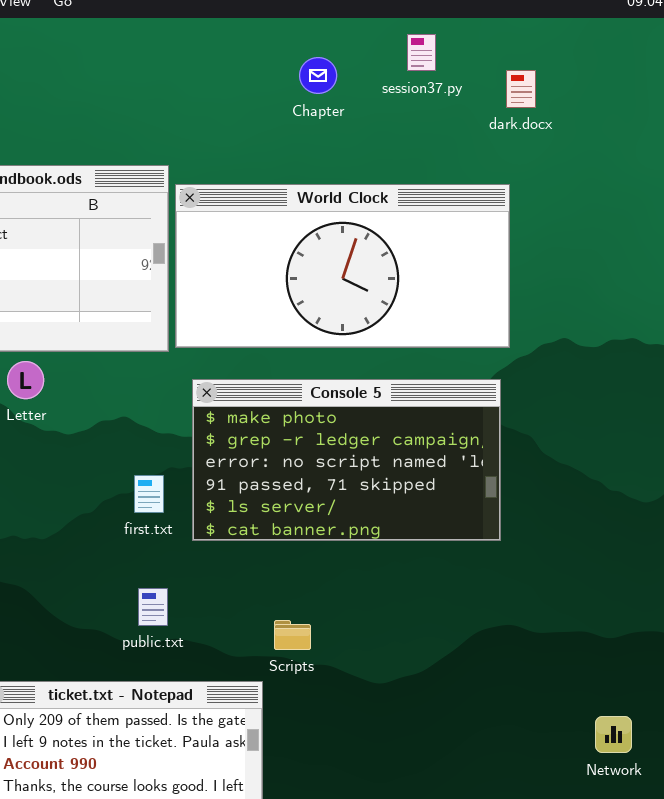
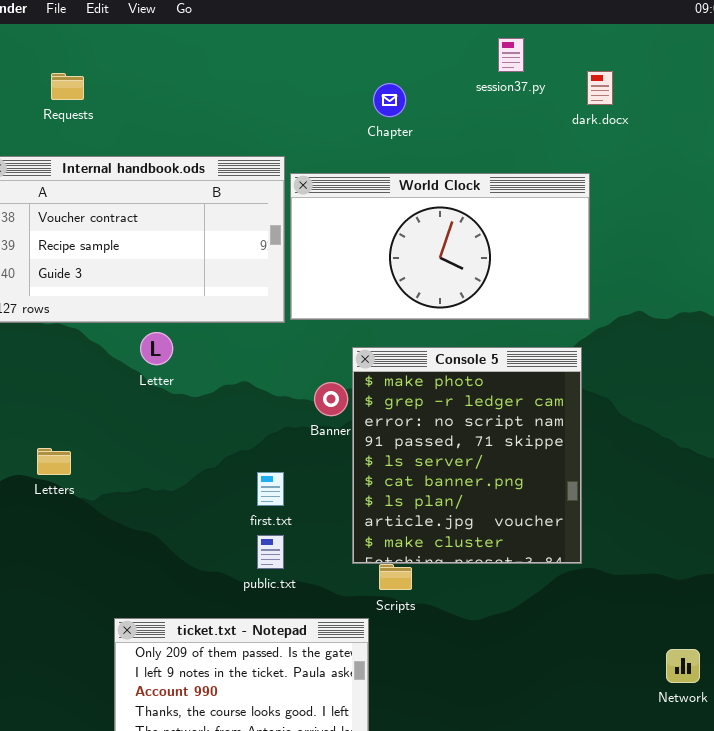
Chapter: [299,57,337,94] -> [373,83,406,117], moved
Console 5: [192,379,501,541] -> [352,347,582,564], resized
first.txt: [134,475,164,513] -> [257,472,284,506], moved

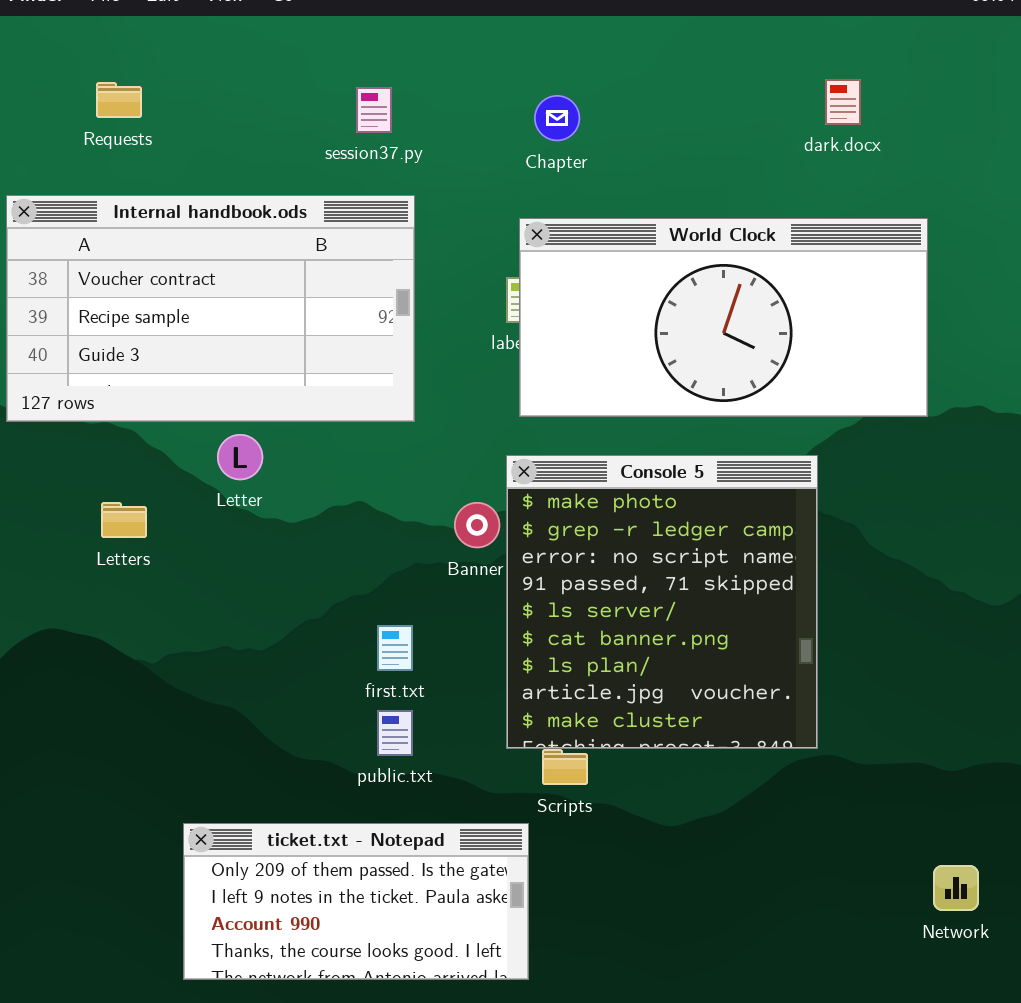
session37.py: [498,38,524,72] -> [356,87,392,133], moved
World Clock: [290,173,590,320] -> [519,218,928,417], moved
Letters: [37,448,71,475] -> [101,502,147,538], moved

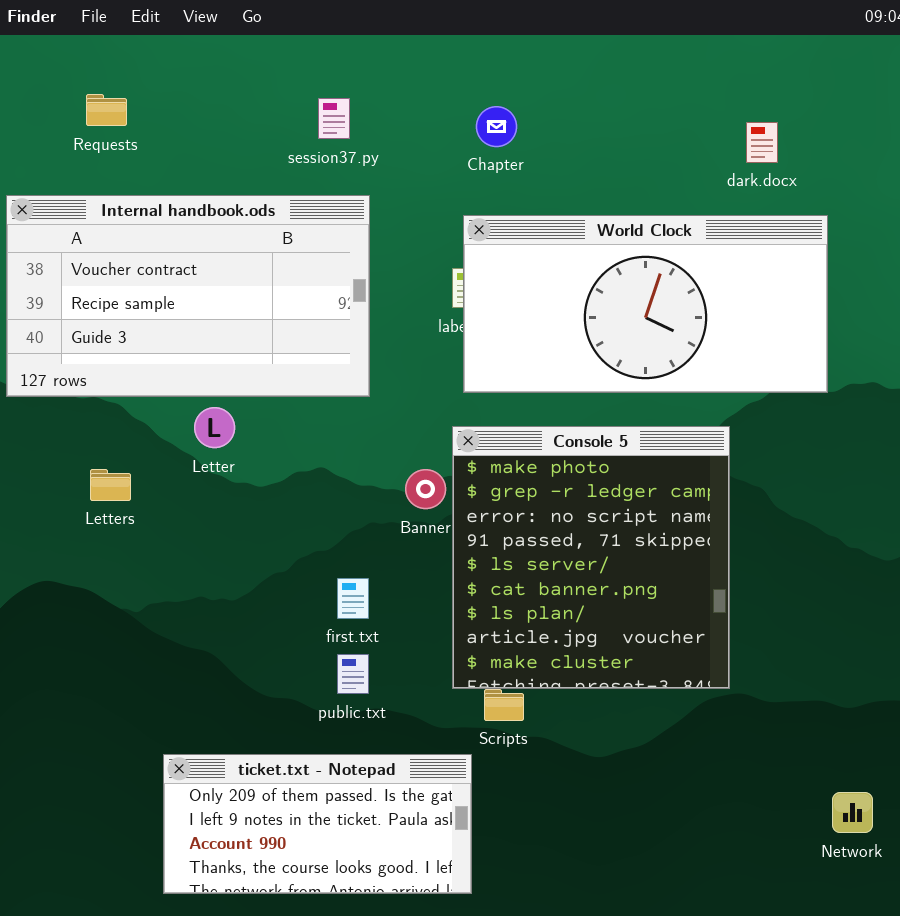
dark.docx: [825,79,861,125] -> [746,122,778,163], moved

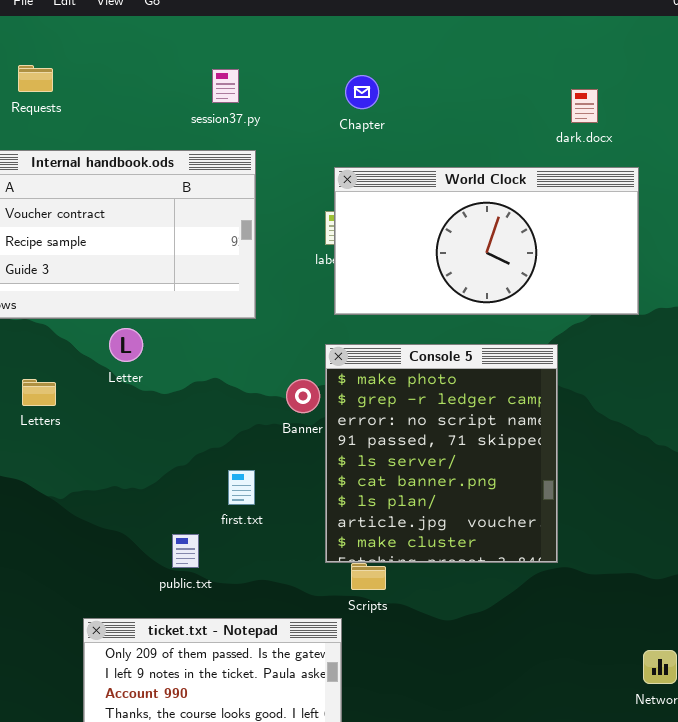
public.txt: [337,654,369,694] -> [172,534,199,568], moved

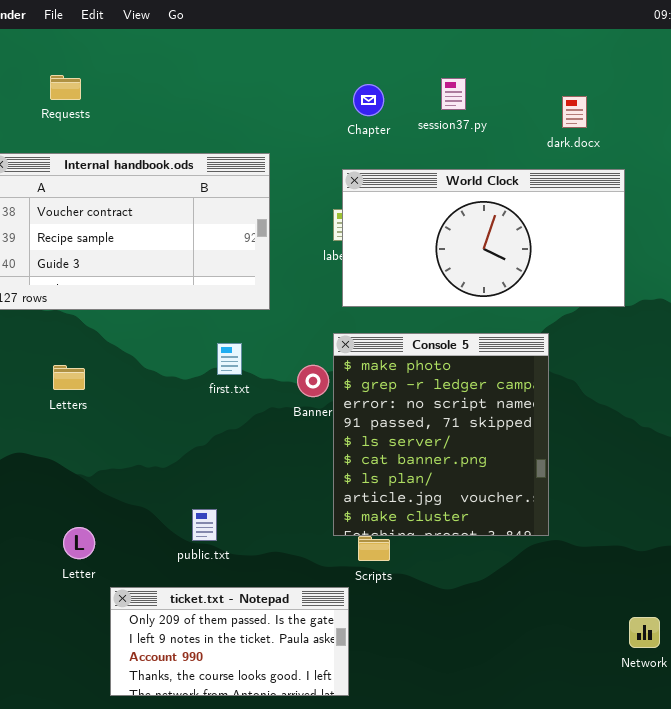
session37.py: [212,69,239,103] -> [441,78,466,110], moved
Letter: [109,328,143,362] -> [63,527,95,559], moved
first.txt: [228,470,255,505] -> [217,343,242,375], moved

